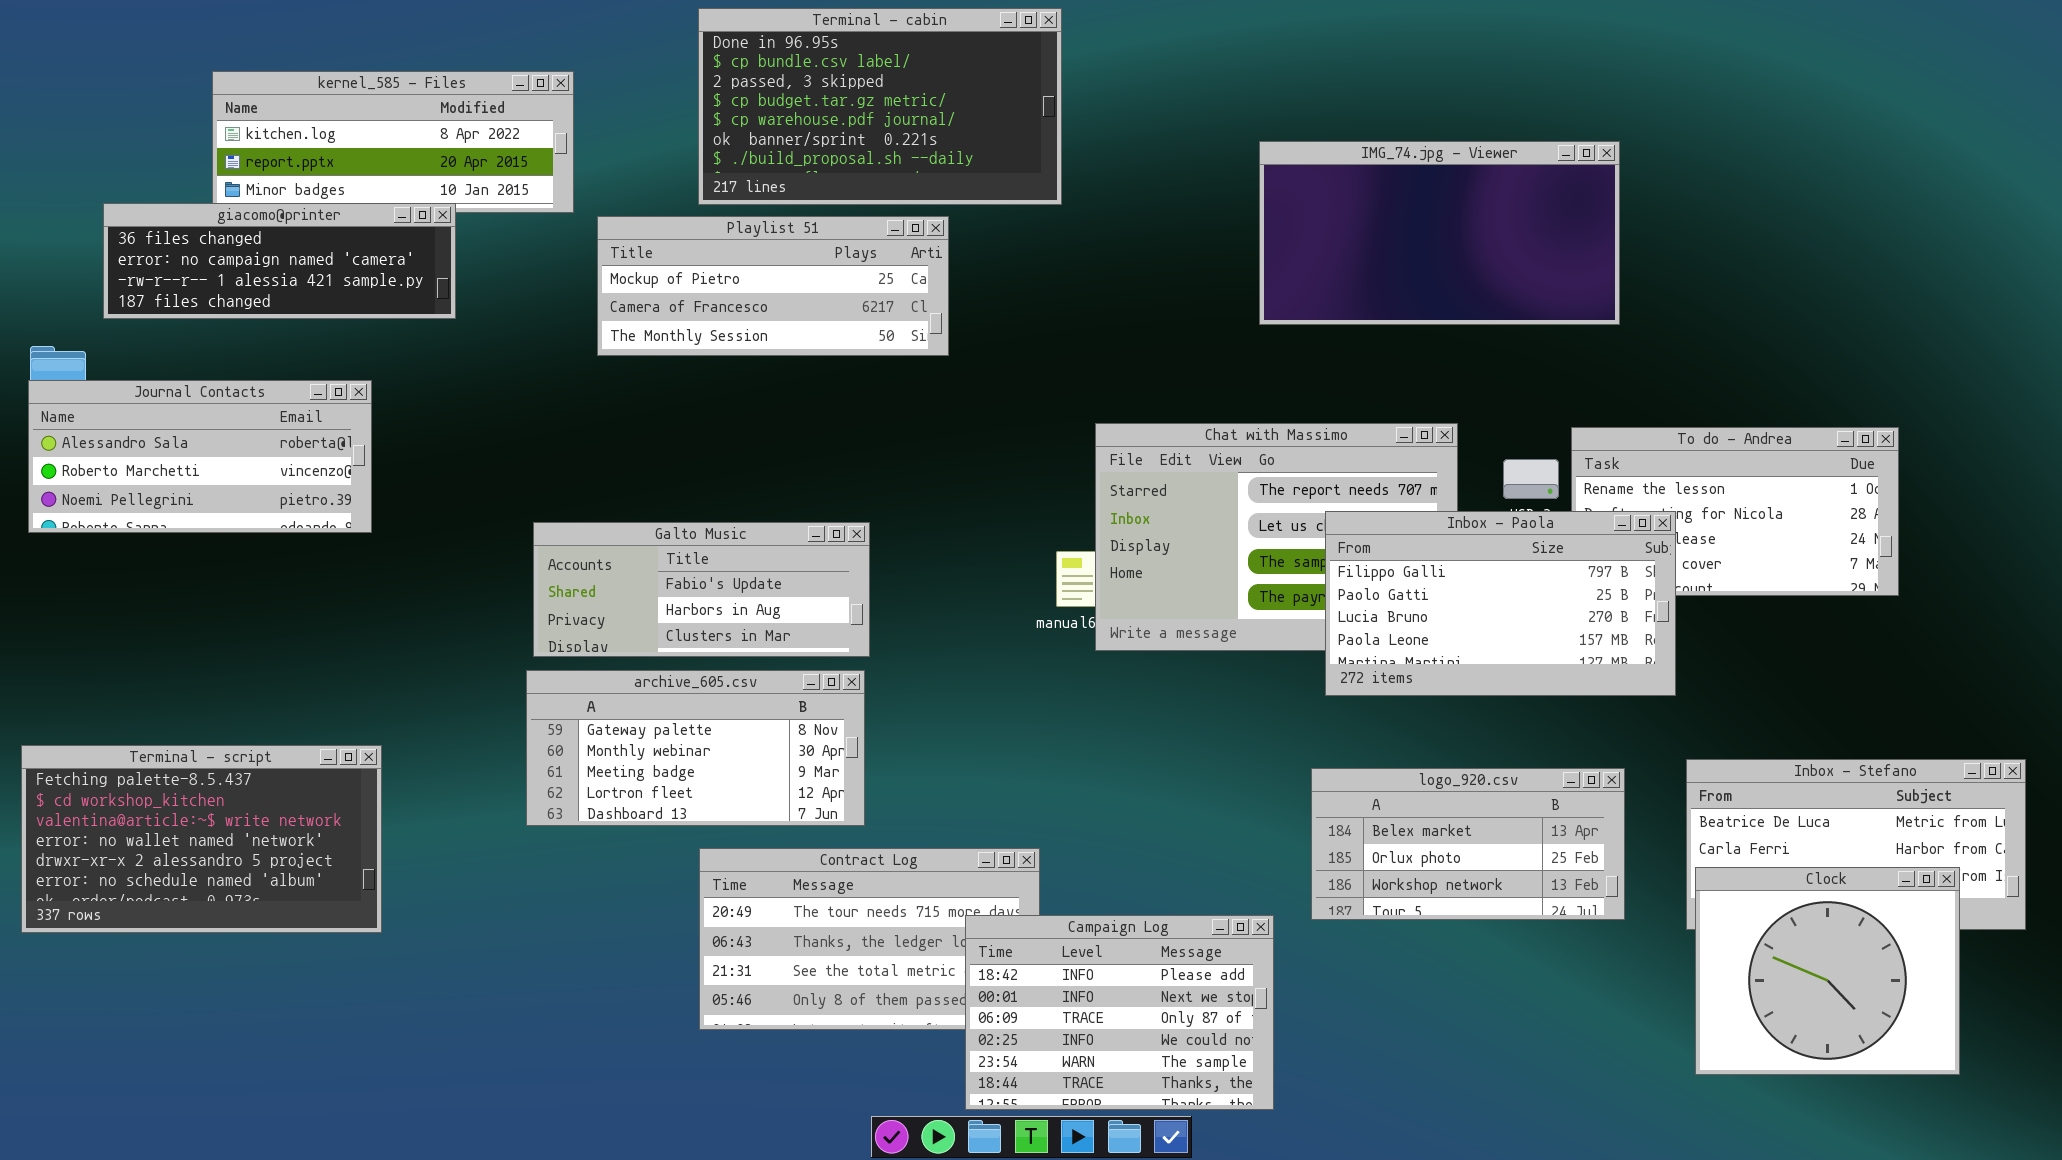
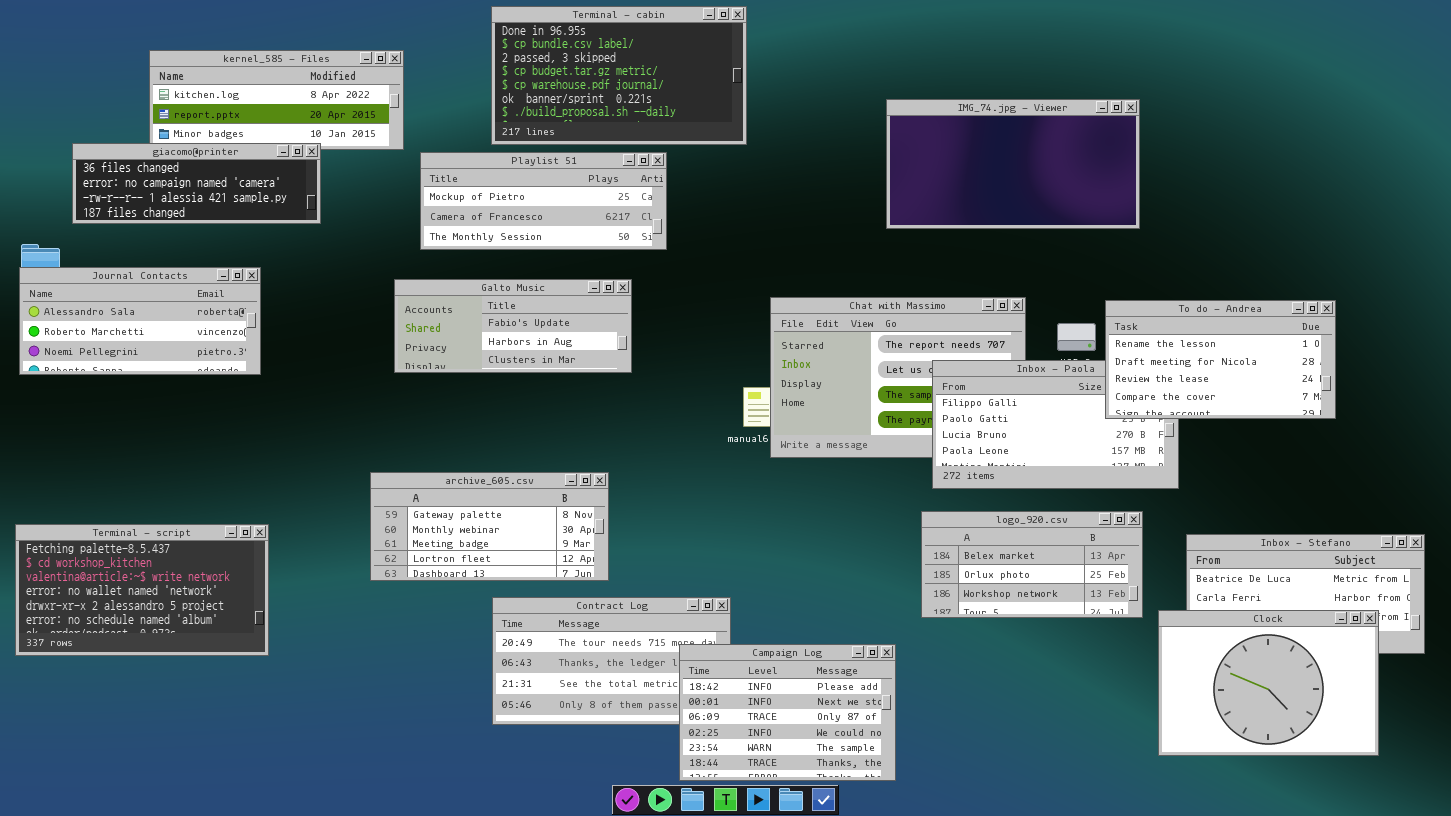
To do - Andrea: [1571,427,1899,596] -> [1105,300,1336,419], raised
Galto Music: [533,522,870,657] -> [394,279,632,373], moved
logo_920.csv: [1311,768,1625,920] -> [921,511,1143,618], moved
Clock: [1695,867,1960,1075] -> [1158,610,1379,756], resized

